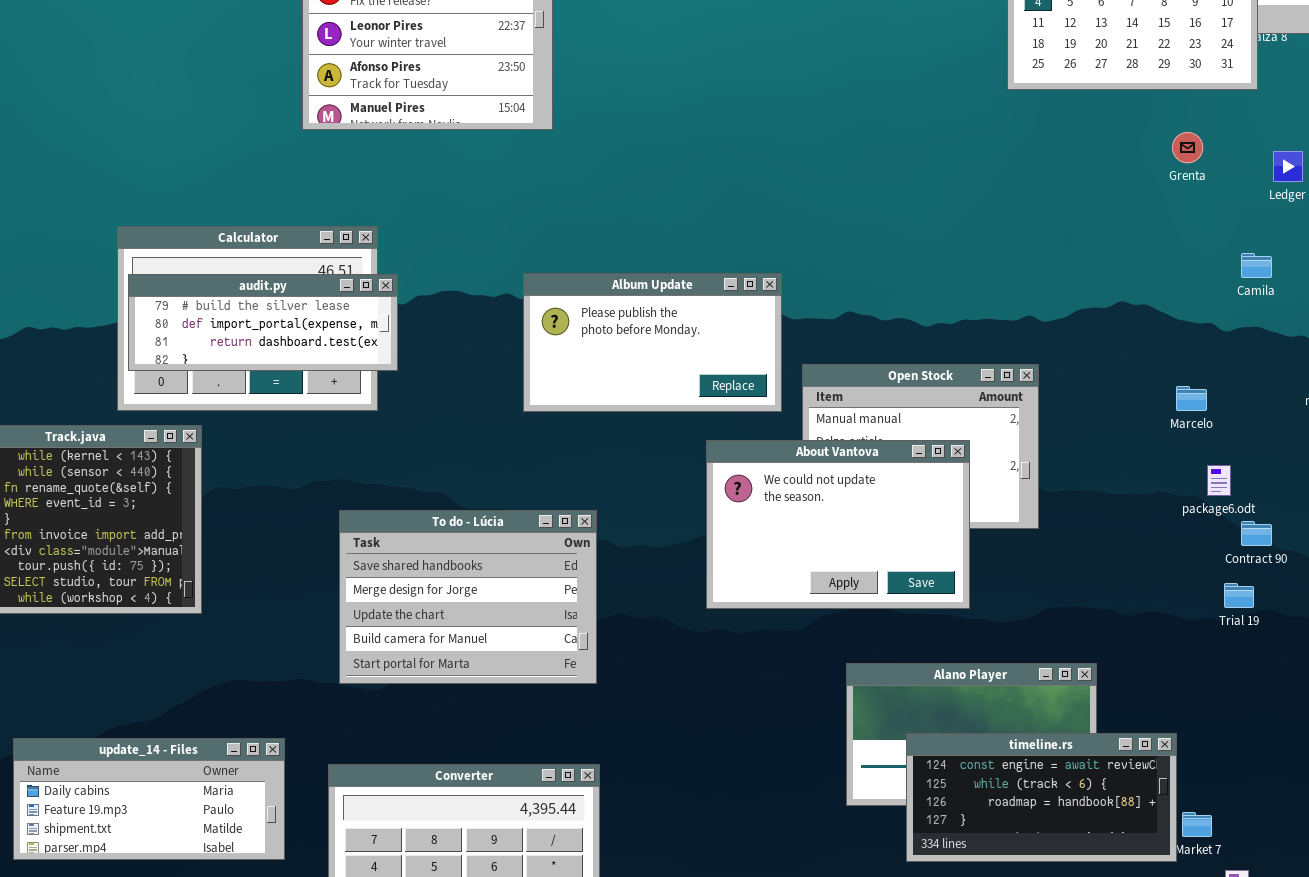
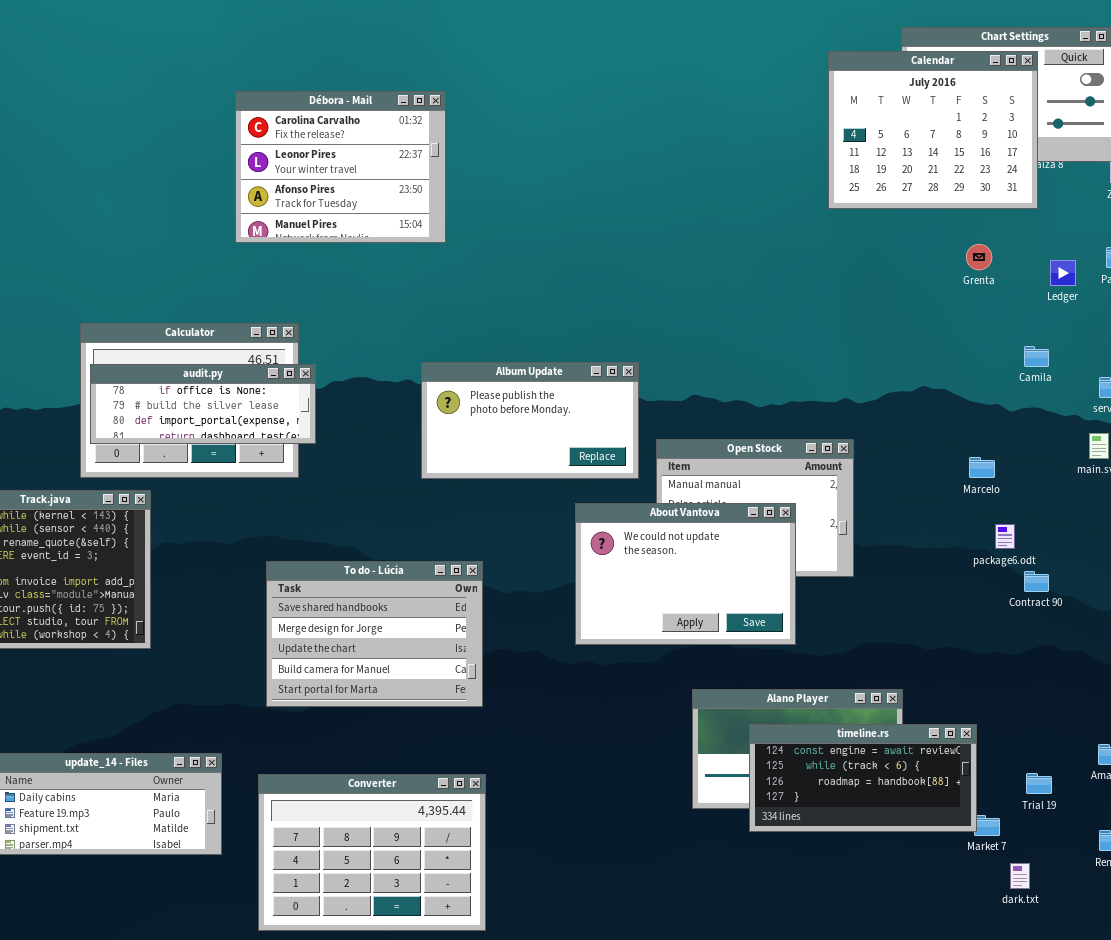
audit.py: [128,274,398,371] -> [90,364,316,444], scrolled up 1 row
Trial 19: [1224,583,1254,608] -> [1026,773,1052,794], moved
timeline.rs: [906,733,1177,862] -> [749,724,977,832], moved

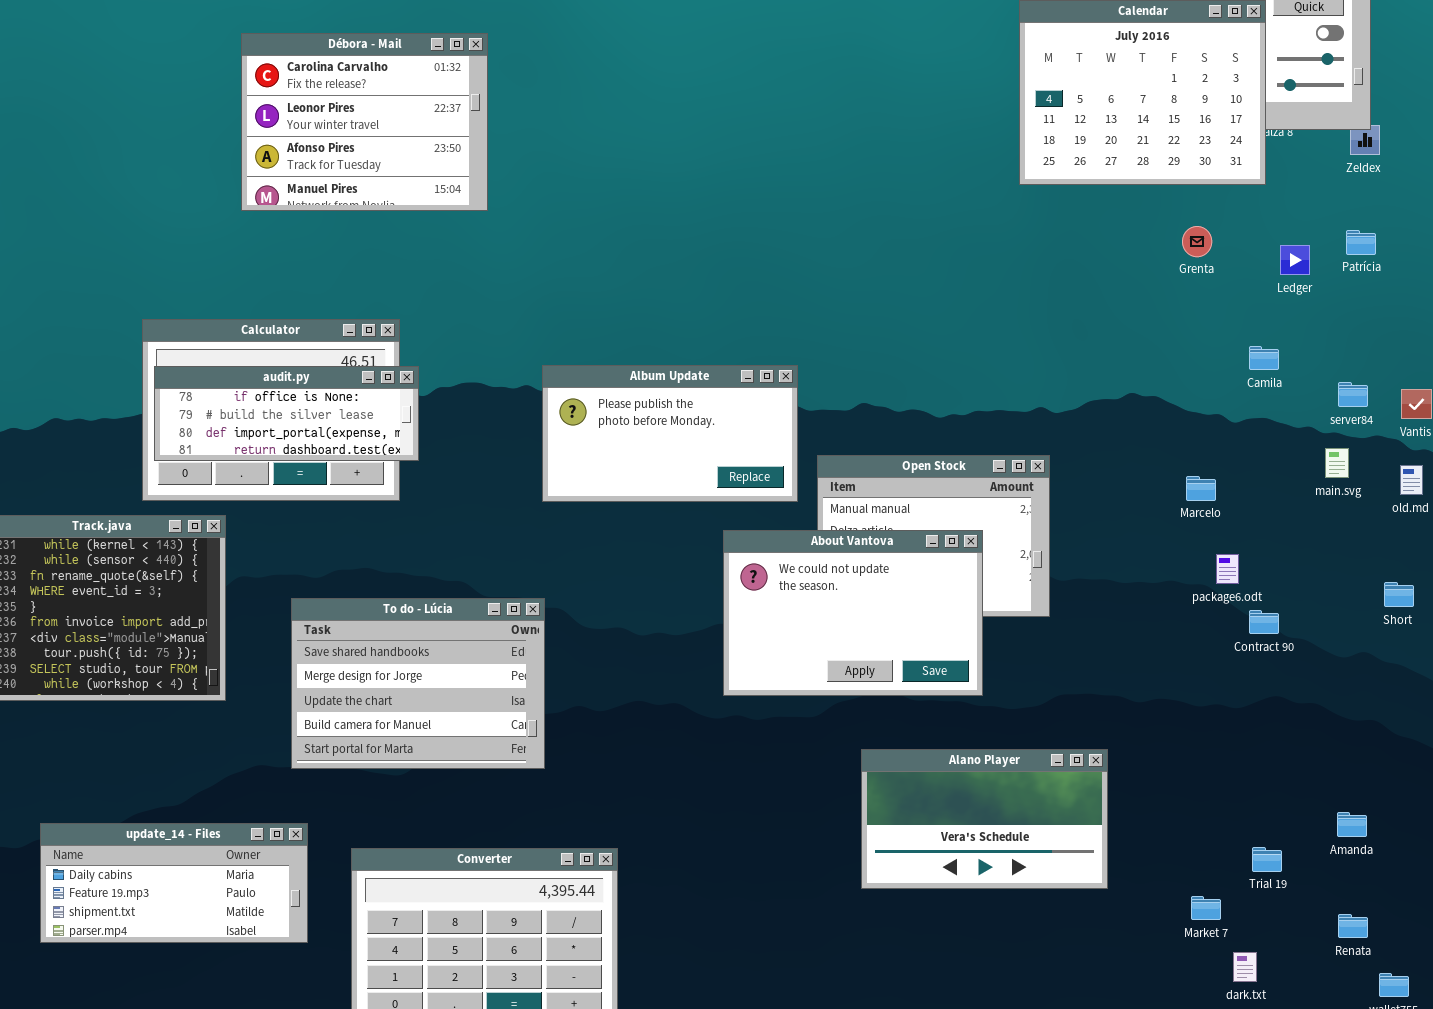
Débora - Mail: [235,91,446,243] -> [241,33,488,211], moved
To do - Lúcia: [266,561,483,707] -> [291,598,545,769], moved
timeline.rs: [749,724,977,832] -> none, closed

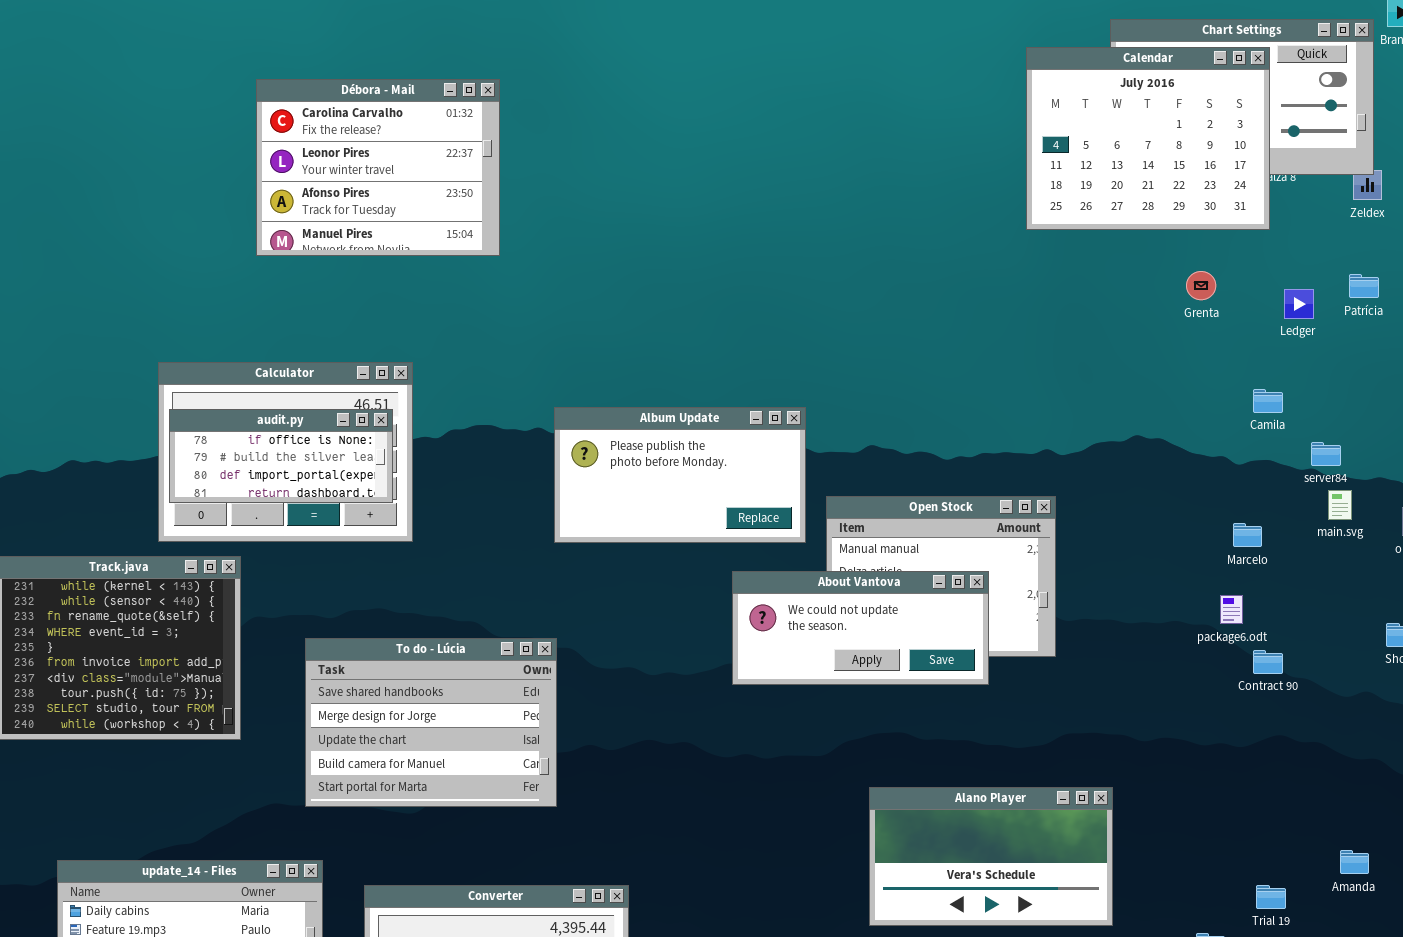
audit.py: [154,366,419,461] -> [169,409,393,503], resized
server84: [1338,382,1368,407] -> [1311,442,1341,466], moved
Marcelo: [1186,476,1216,501] -> [1233,523,1262,547], moved
About Vantova: [723,530,983,696] -> [732,571,989,685], resized

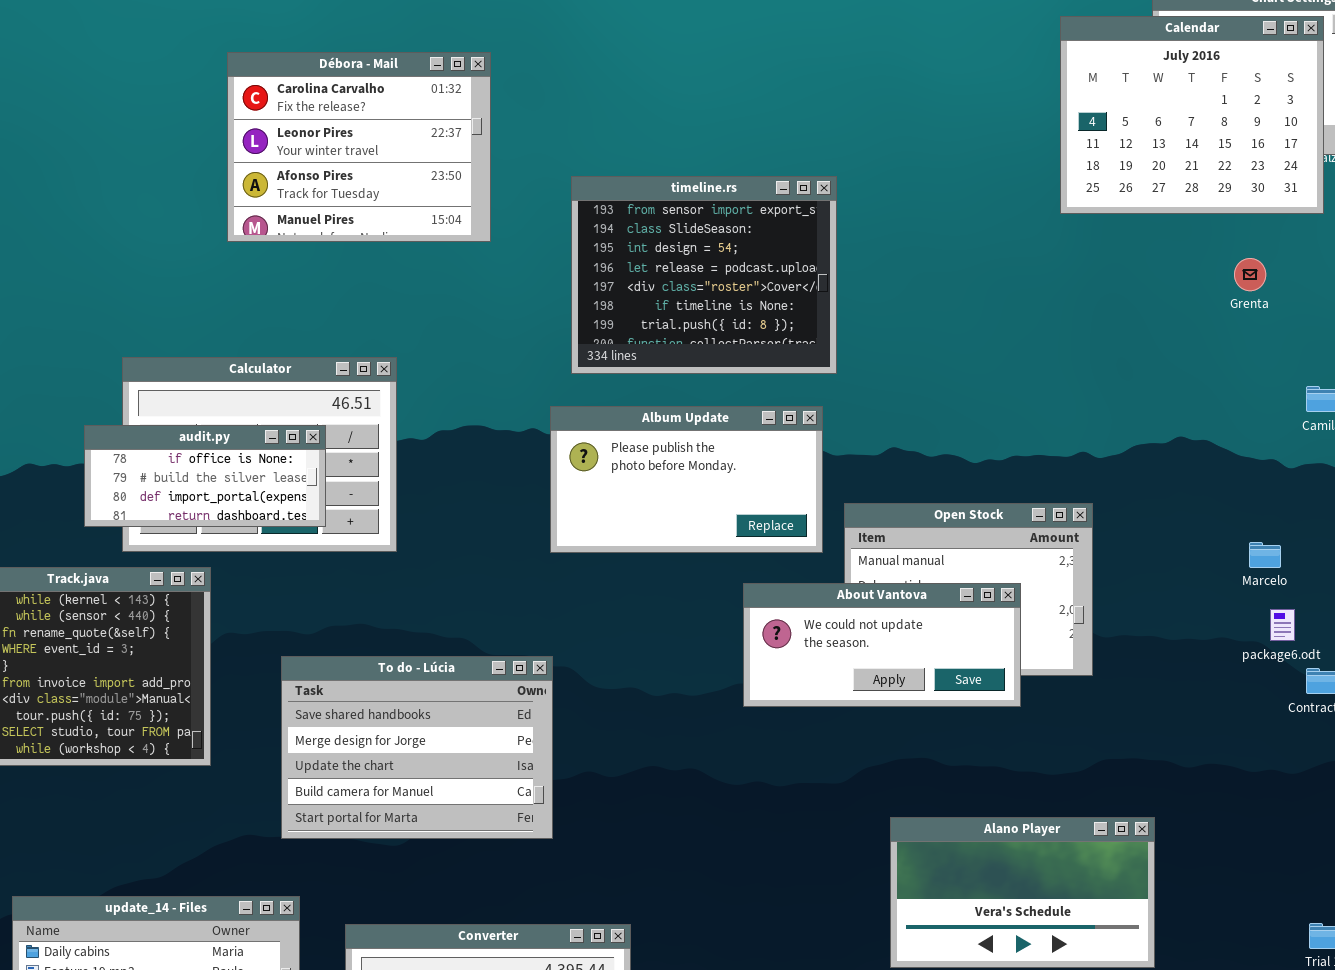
timeline.rs: none -> [571,176,837,374], opened
audit.py: [169,409,393,503] -> [84,425,326,527], moved
Marcelo: [1233,523,1262,547] -> [1249,542,1281,568], moved

